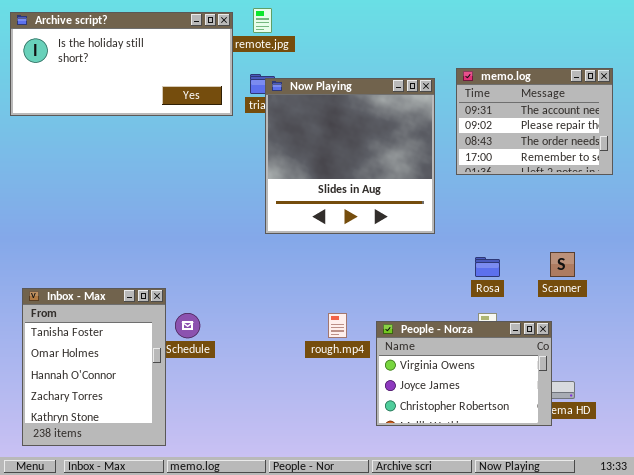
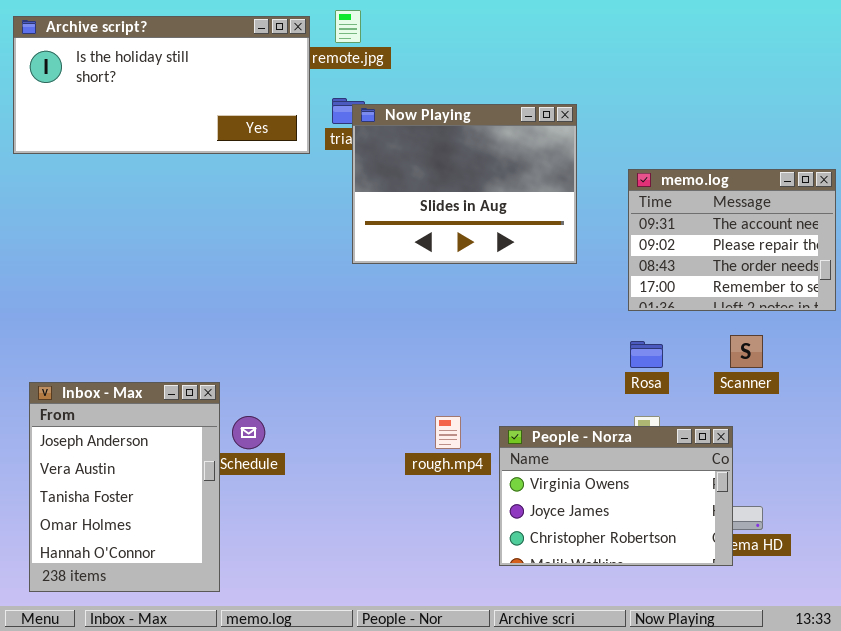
memo.log: [456,68,613,175] -> [628,169,836,311], moved
Now Playing: [265,78,435,234] -> [352,104,577,264], resized
Inbox - Max: [22,288,166,446] -> [29,382,220,592], scrolled up 2 rows

